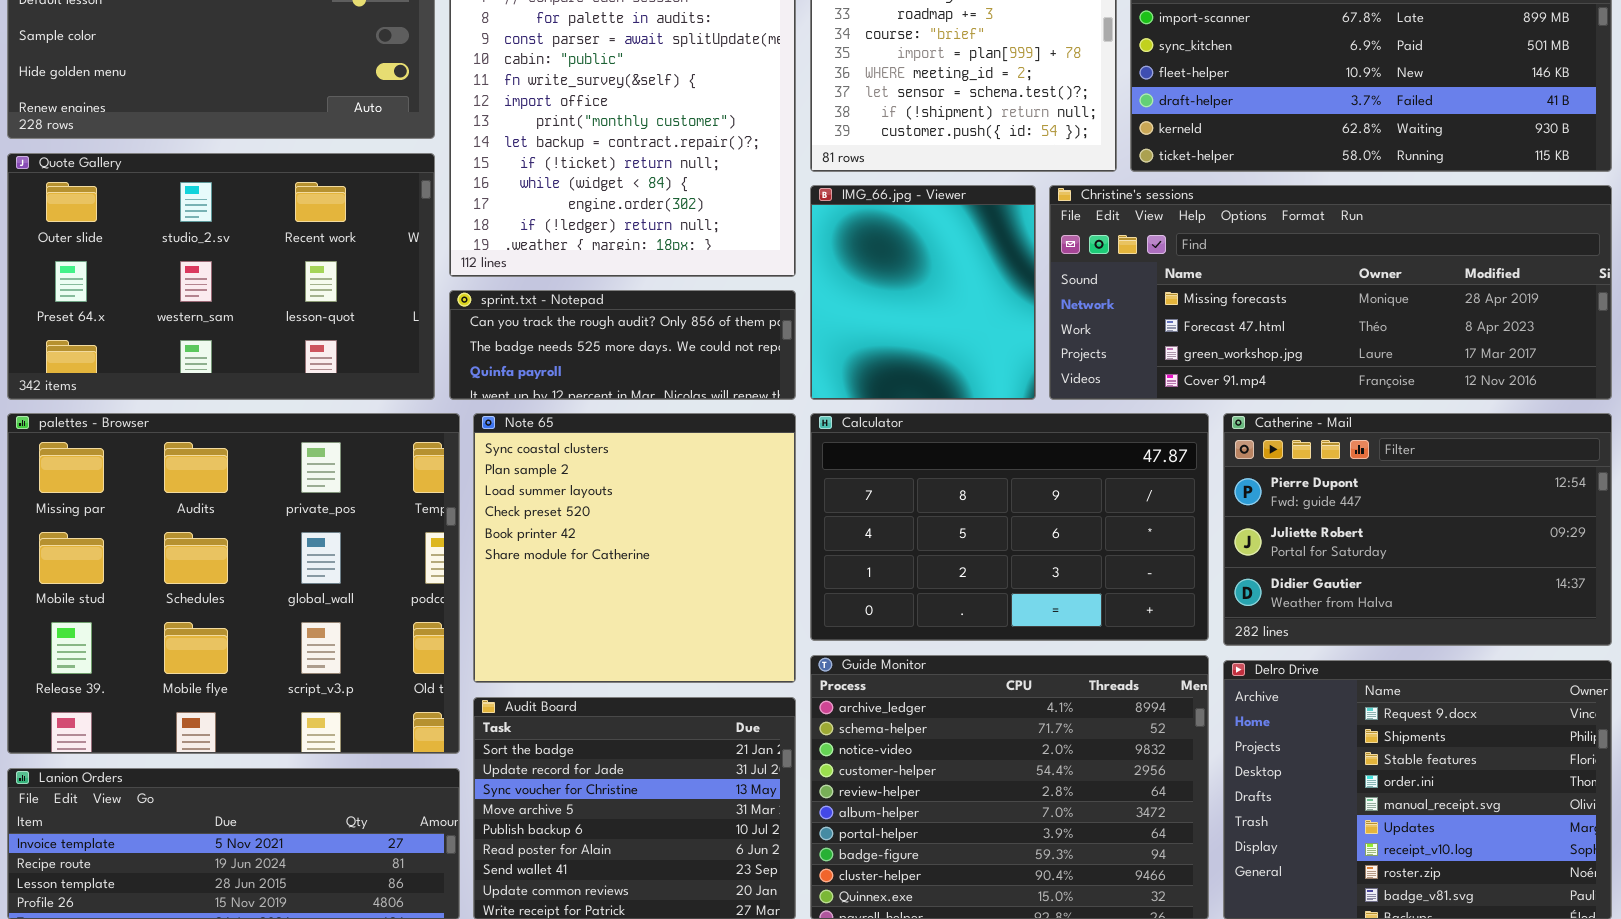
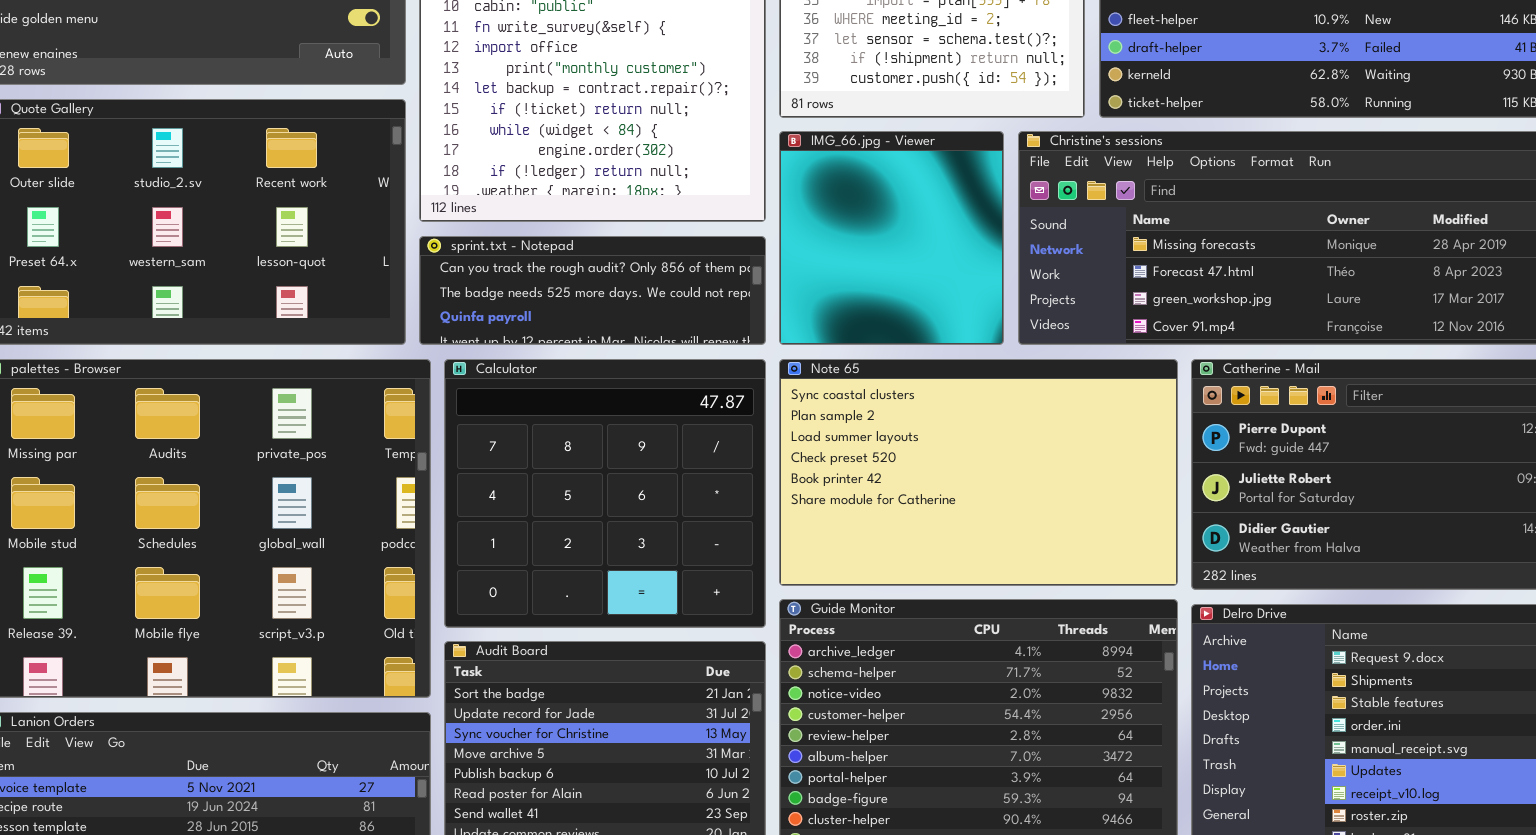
Note 65: [473,413,796,683] -> [779,359,1178,586], moved, resized
Calculator: [810,413,1209,641] -> [444,359,766,628], moved, resized

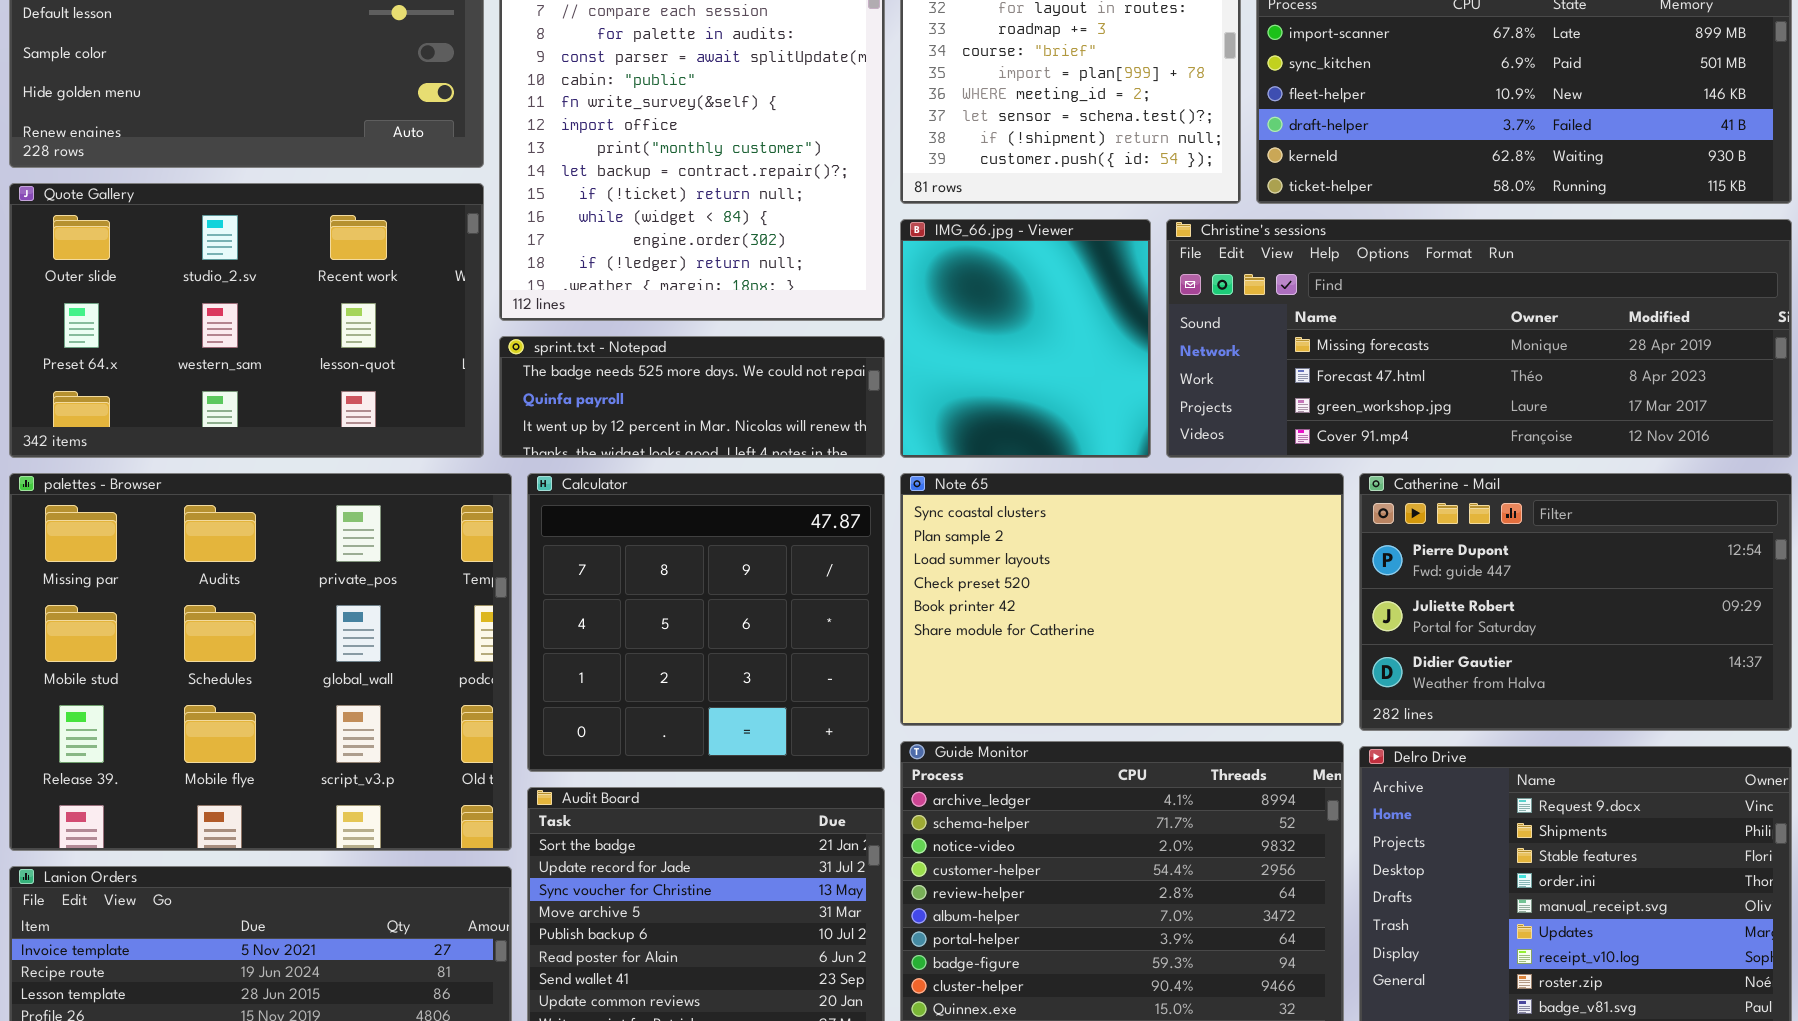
sprint.txt - Notepad: [419,236,766,345] -> [499,336,885,458], scrolled down 1 row

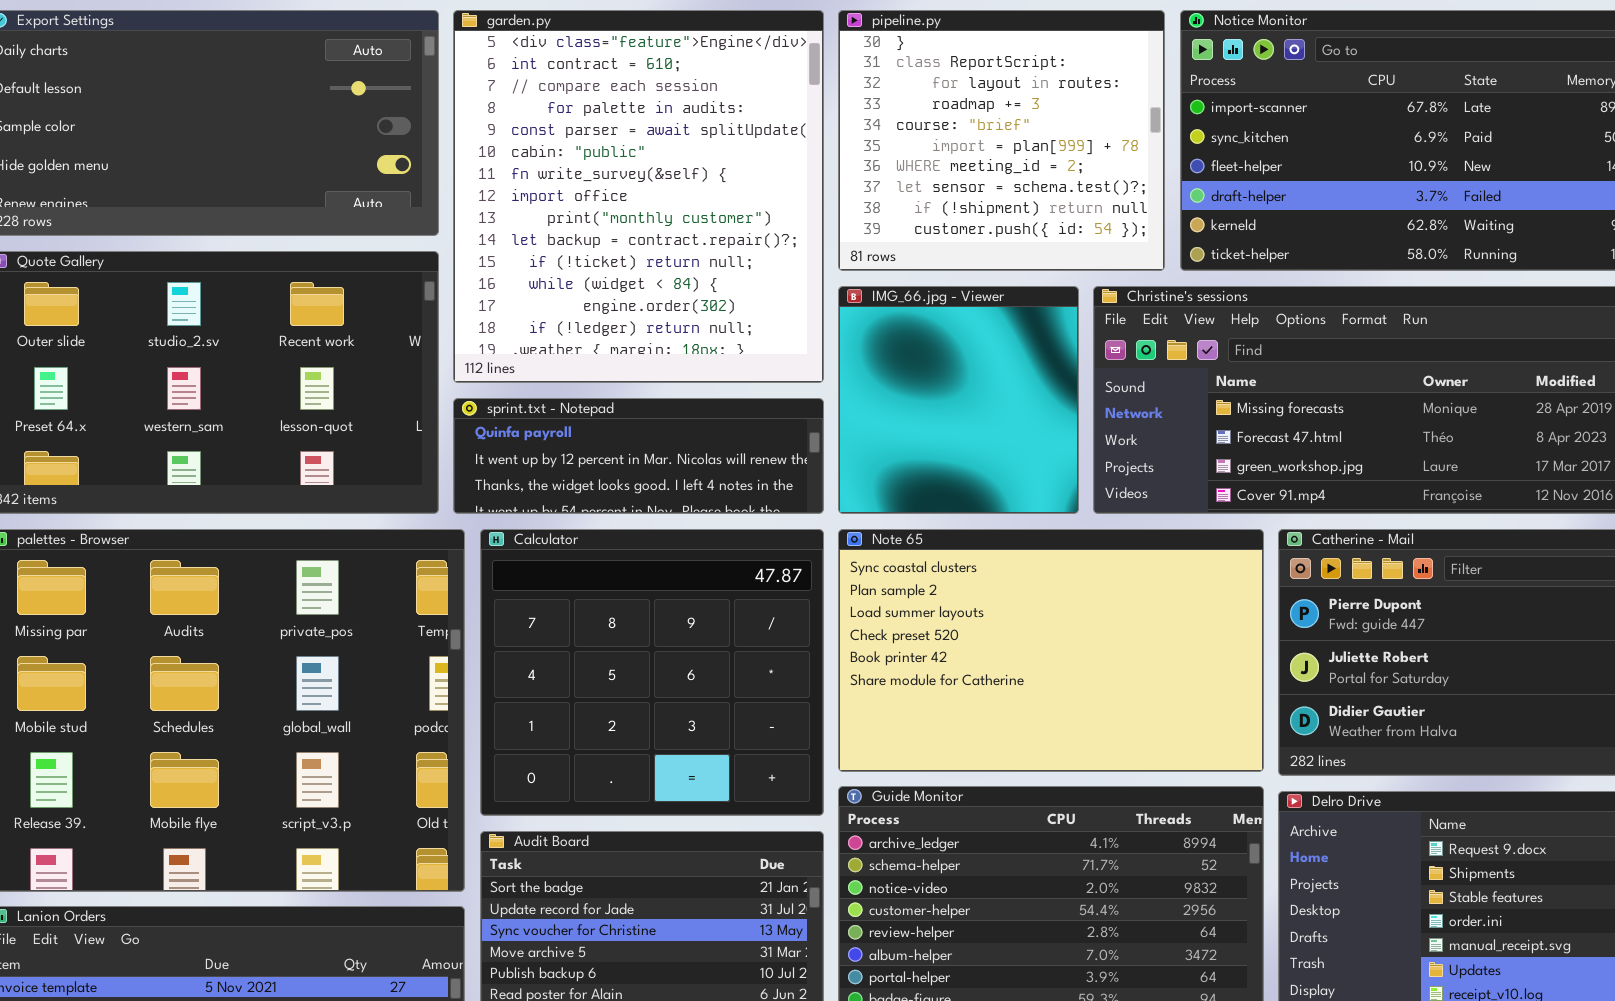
sprint.txt - Notepad: [499,336,885,458] -> [453,398,824,514], scrolled down 1 row

